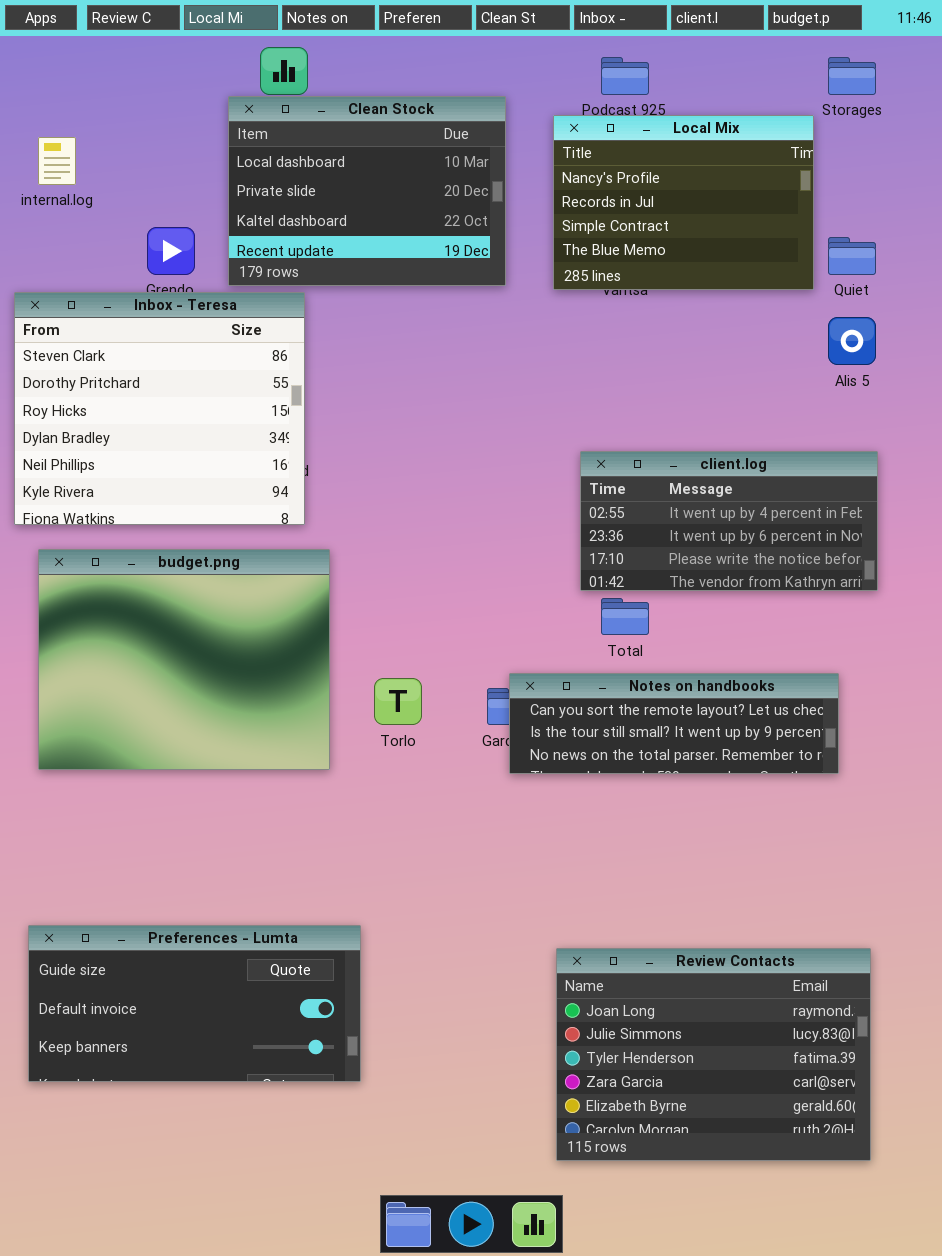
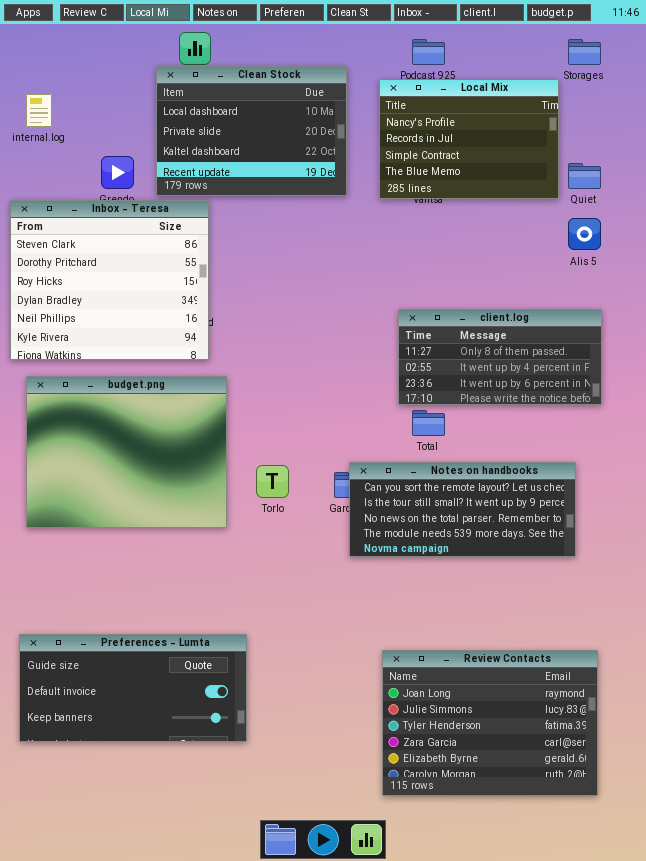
client.log: [580,451,878,591] -> [398,309,602,405], scrolled up 1 row
Notes on handbooks: [509,673,839,774] -> [349,462,576,557], resized

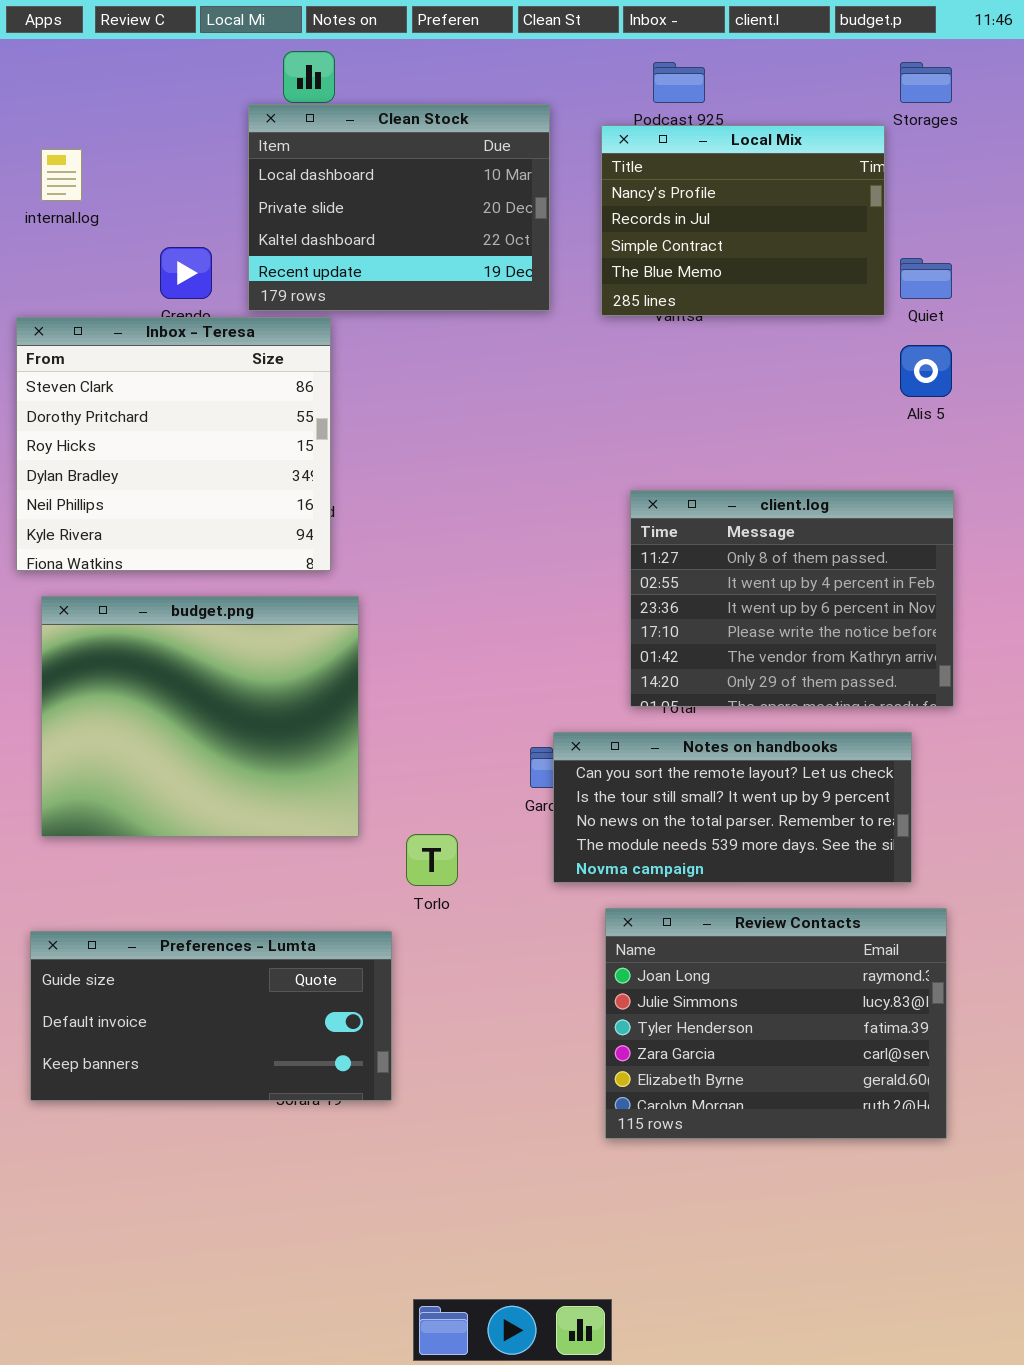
client.log: [398,309,602,405] -> [630,490,954,707], resized
Torlo: [256,465,289,498] -> [406,834,458,886], moved
Preferences - Lumta: [19,634,247,742] -> [30,931,392,1101], moved
Review Contacts: [382,650,598,796] -> [605,908,947,1139], moved

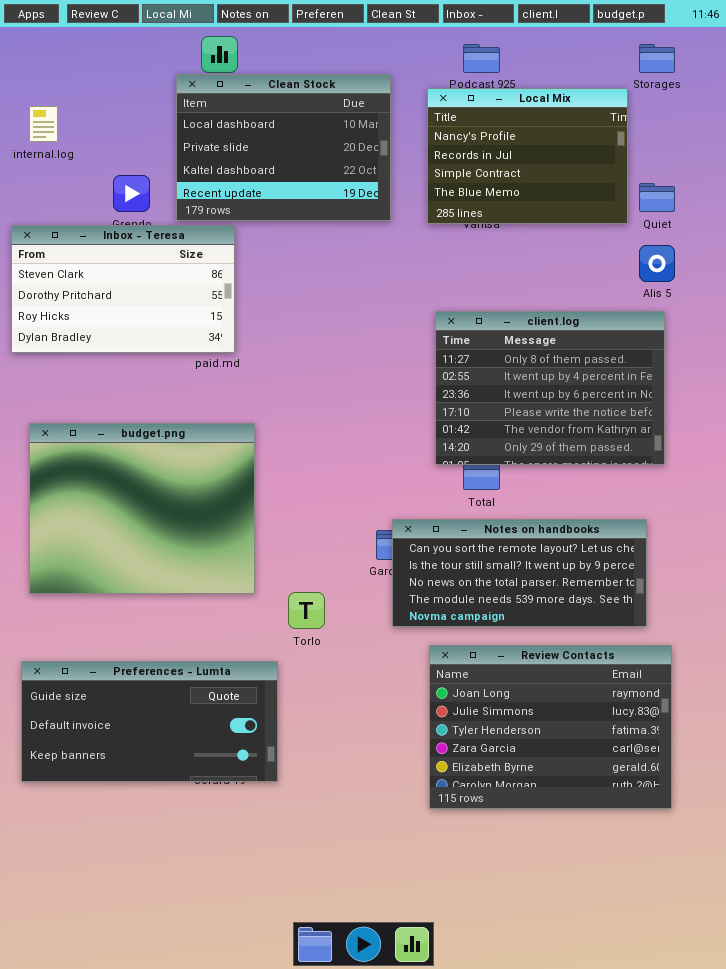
Inbox - Teresa: [16,317,331,571] -> [11,225,235,353], resized
client.log: [630,490,954,707] -> [435,311,665,465], moved

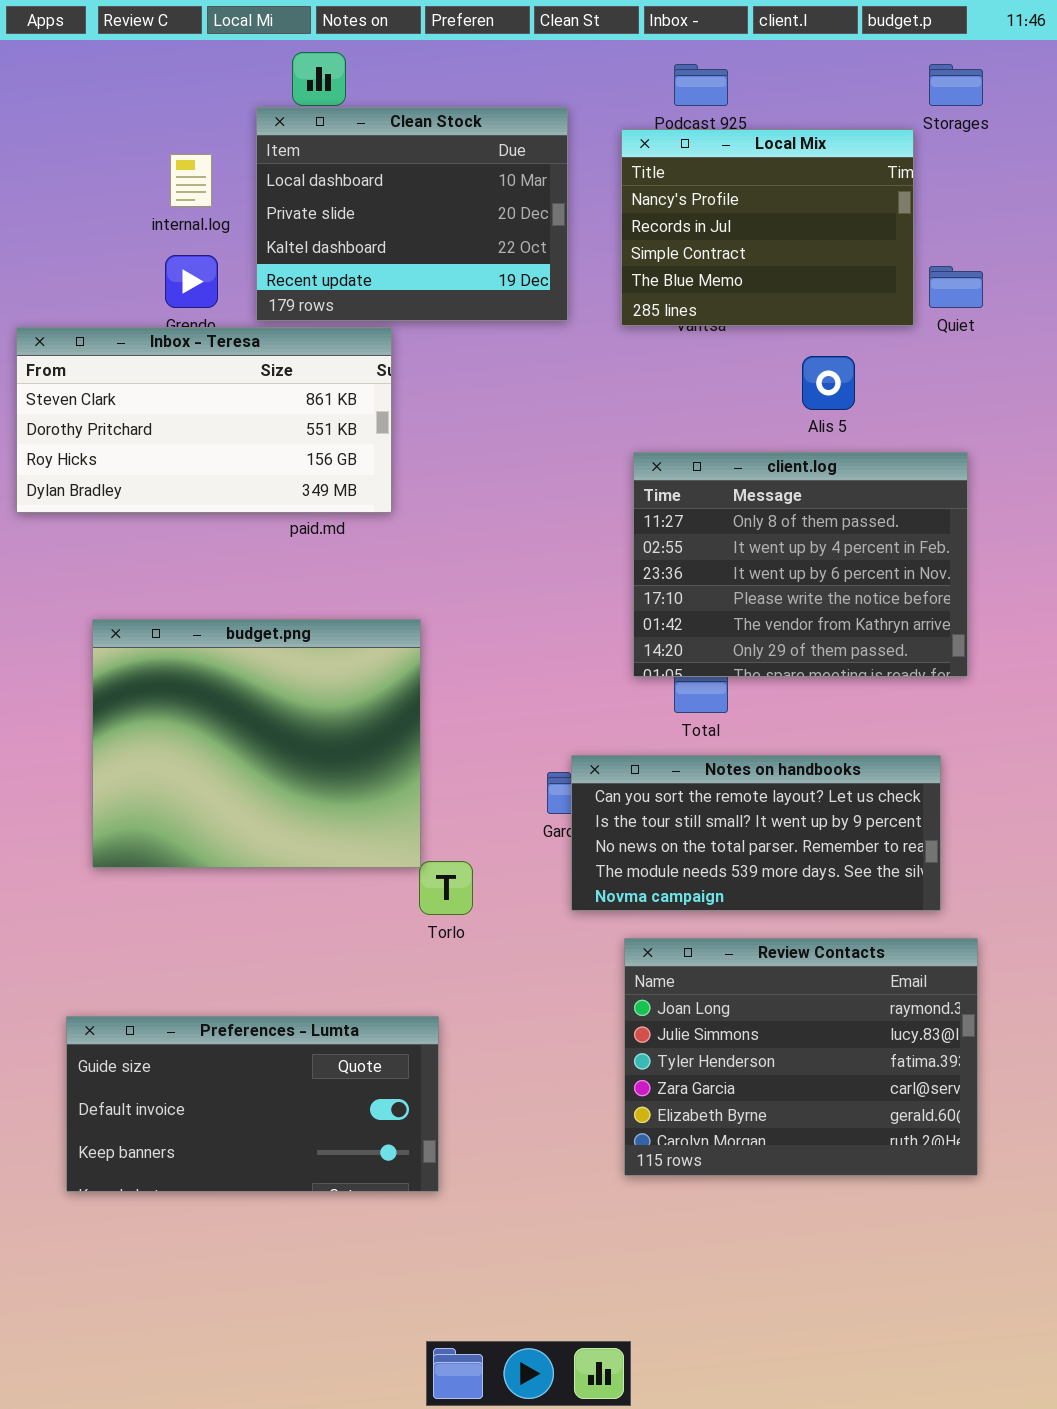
internal.log: [29,106,58,142] -> [170,154,212,207], moved
Inbox - Teresa: [11,225,235,353] -> [16,327,392,513], resized
Alis 5: [639,245,675,282] -> [802,356,855,410], moved
budget.png: [29,423,255,594] -> [92,619,421,868], moved
Preferences - Lumta: [21,661,278,782] -> [66,1016,439,1192], moved

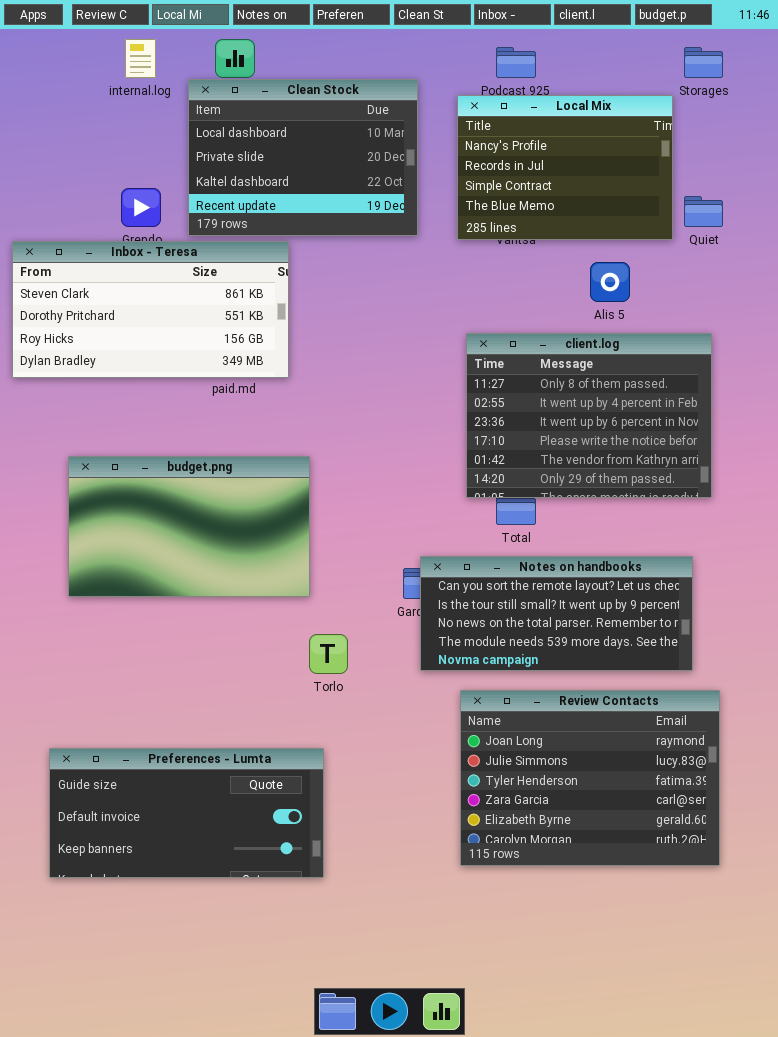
internal.log: [170,154,212,207] -> [125,39,156,78], moved
budget.png: [92,619,421,868] -> [68,456,310,597], resized

